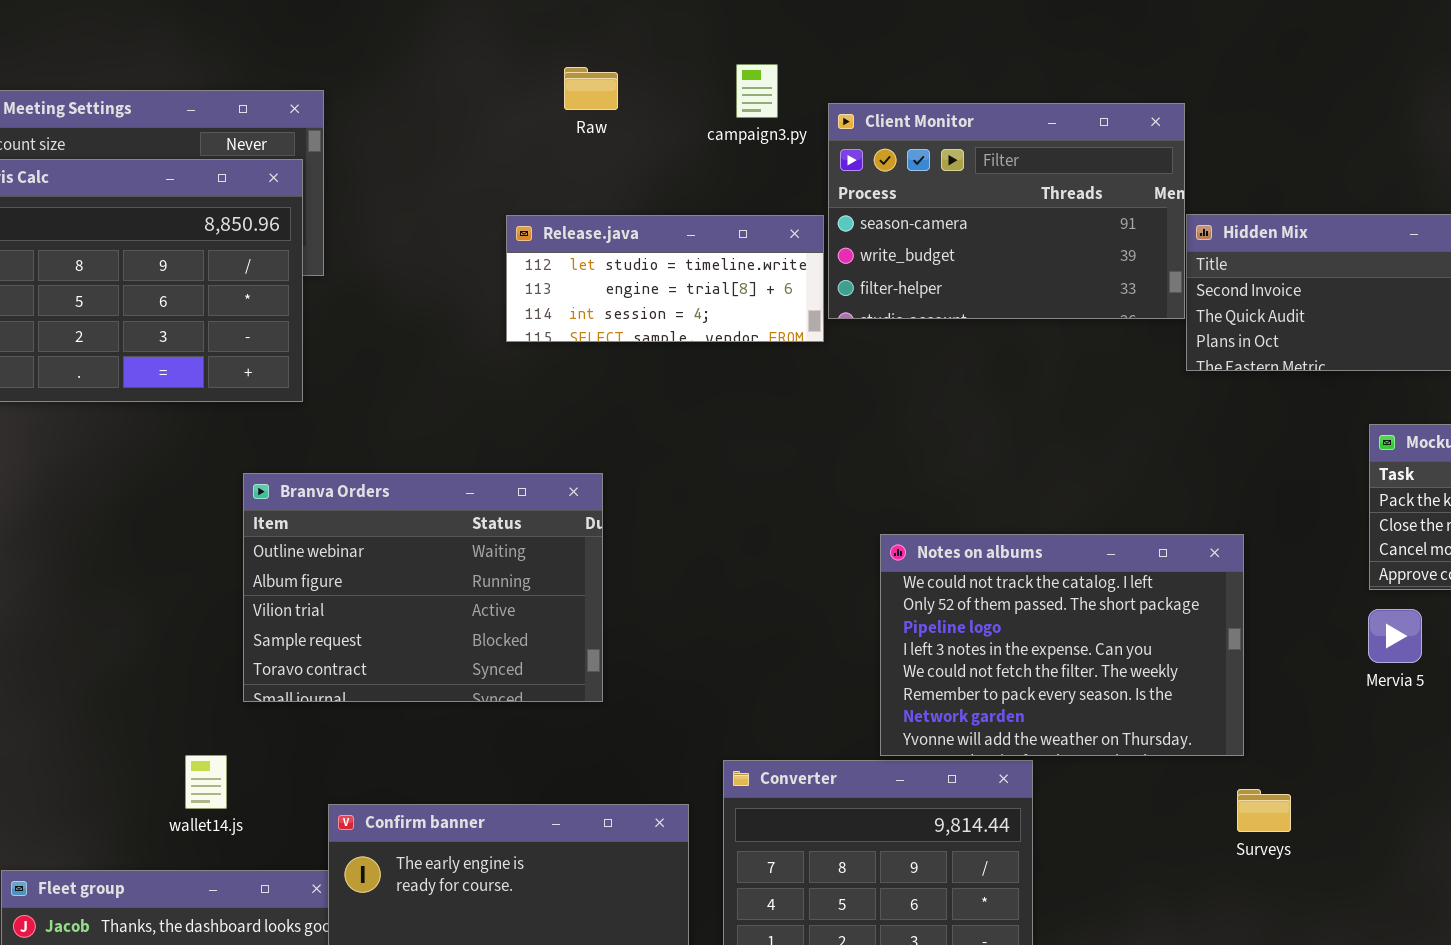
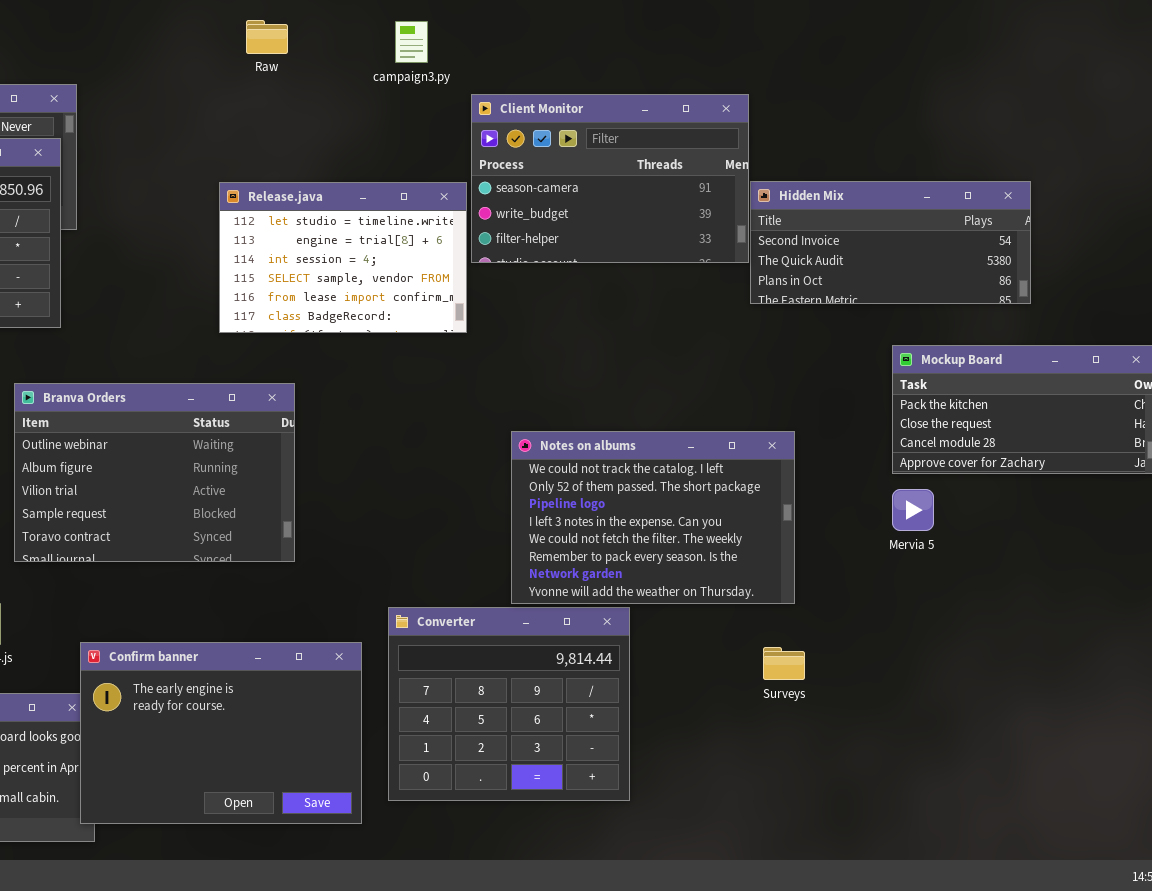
campaign3.py: [736,64,778,118] -> [395,21,428,63], moved
Raw: [564,67,618,110] -> [246,20,288,54], moved
Release.java: [506,215,824,342] -> [219,182,467,333], resized
Surveys: [1237,789,1291,832] -> [763,647,805,680], moved

